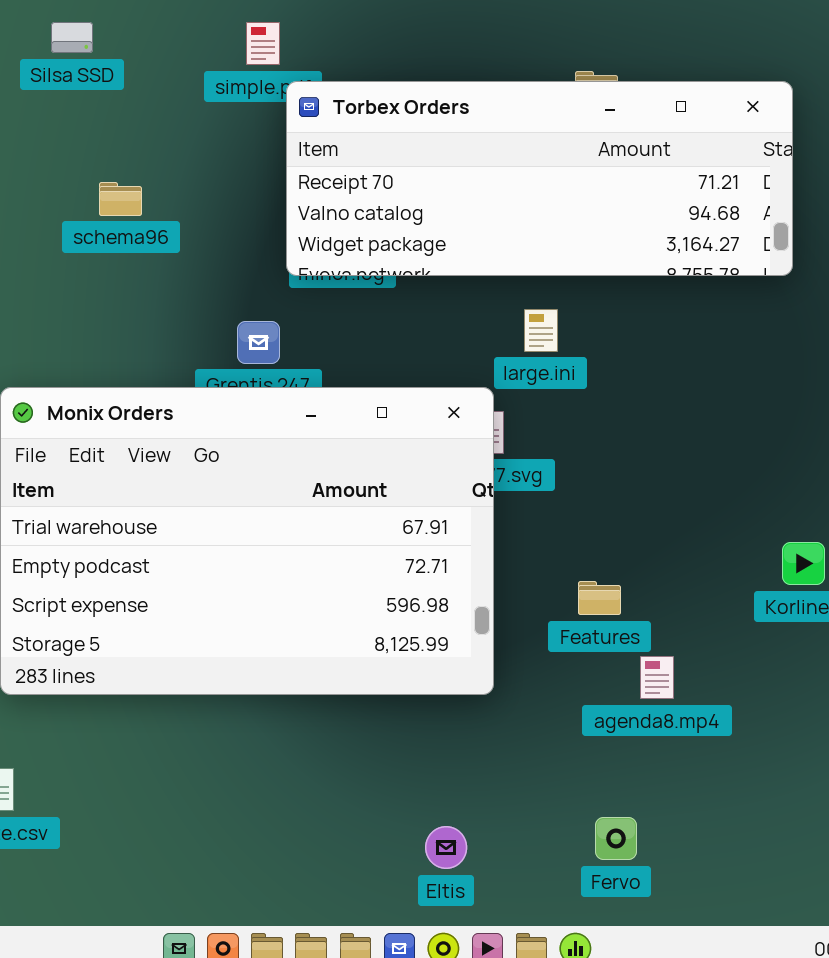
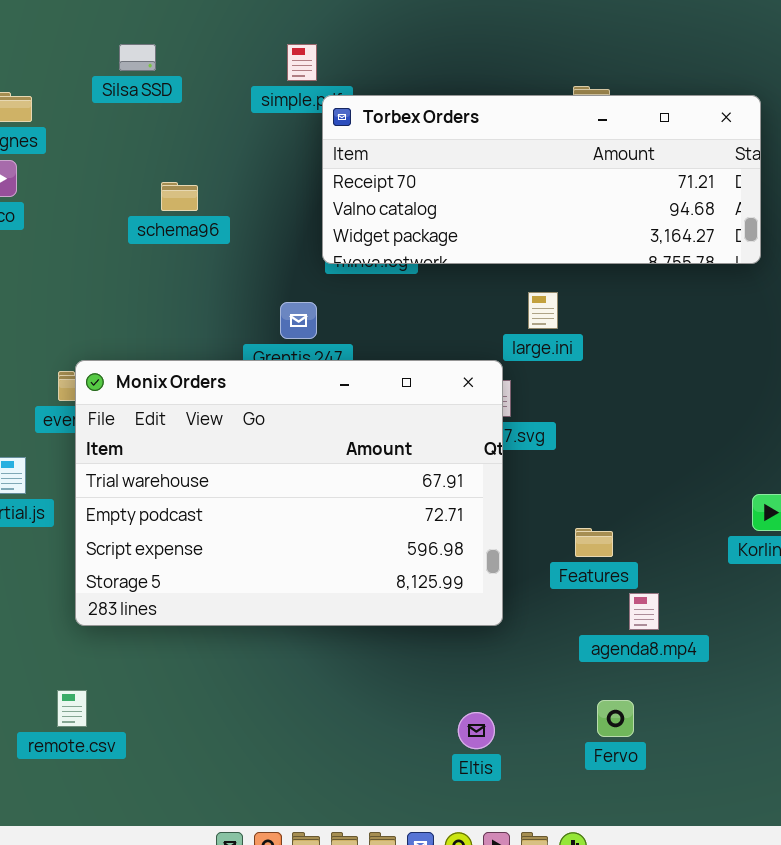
Fervo: [595,817,637,860] -> [597,700,634,737], moved
Eltis: [425,826,467,869] -> [458,712,495,749], moved

